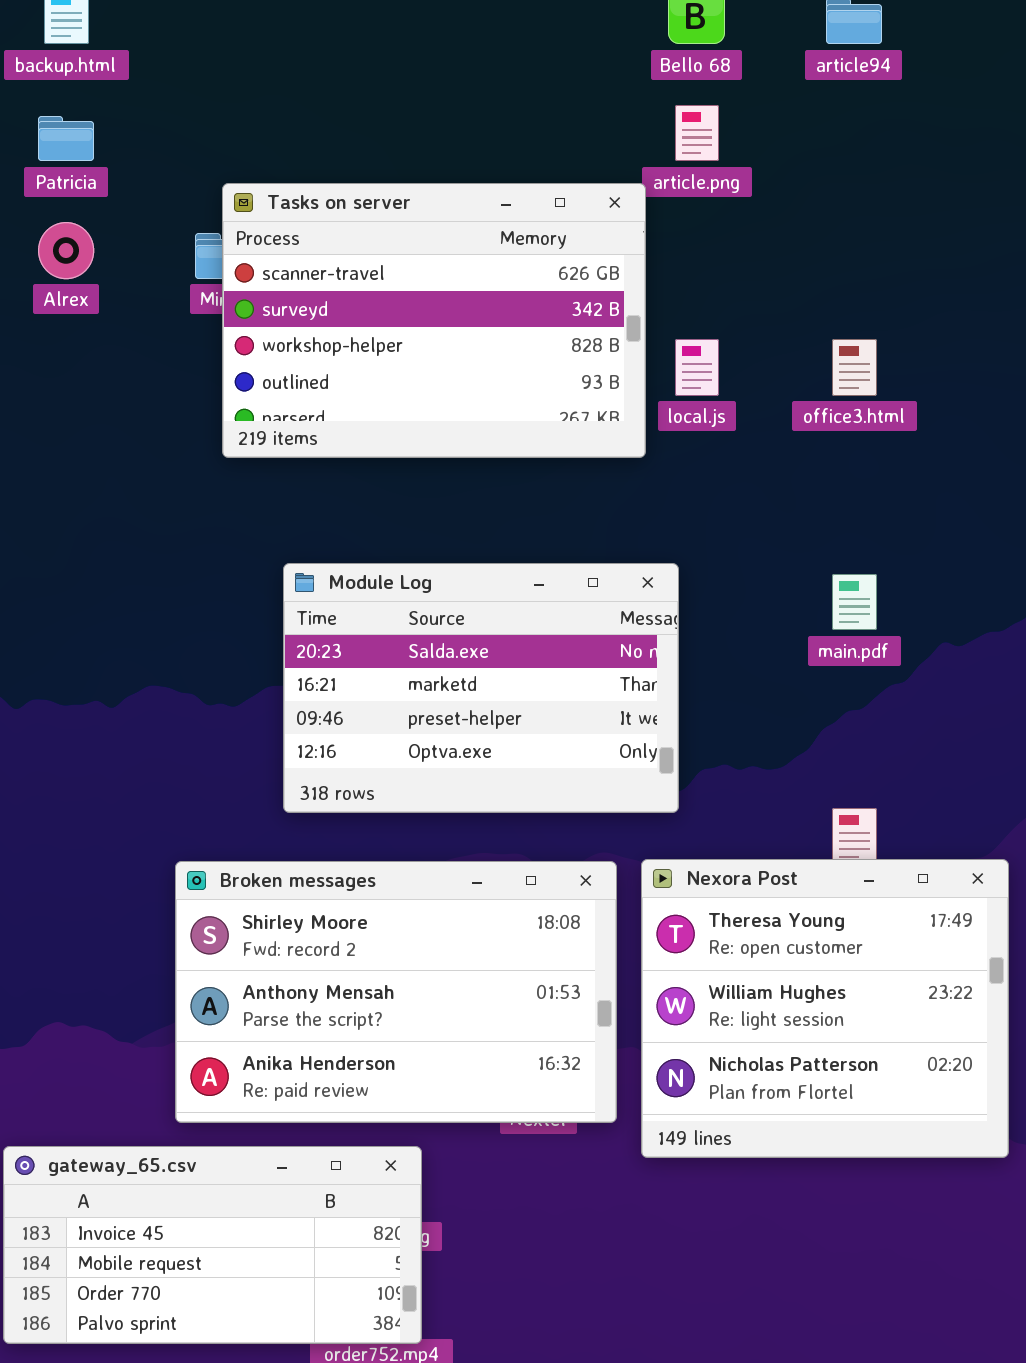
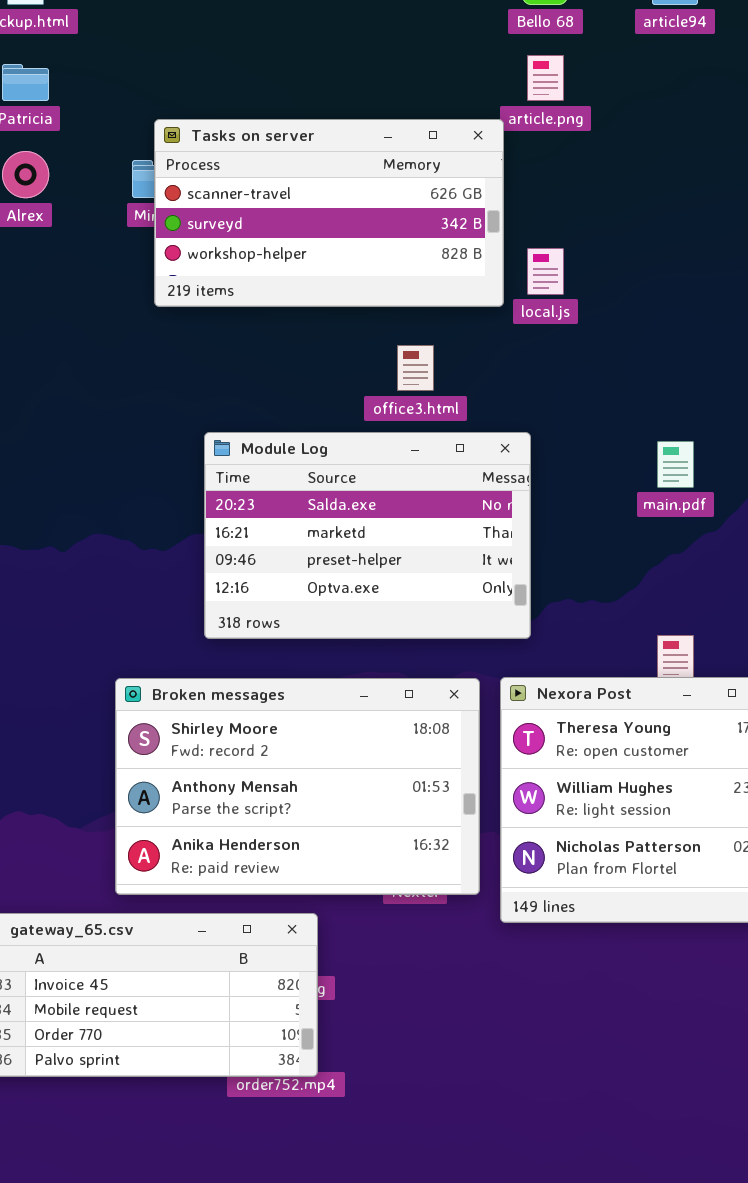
Tasks on server: [222,183,646,458] -> [154,119,504,307], resized
office3.html: [832,339,877,396] -> [397,345,434,391], moved

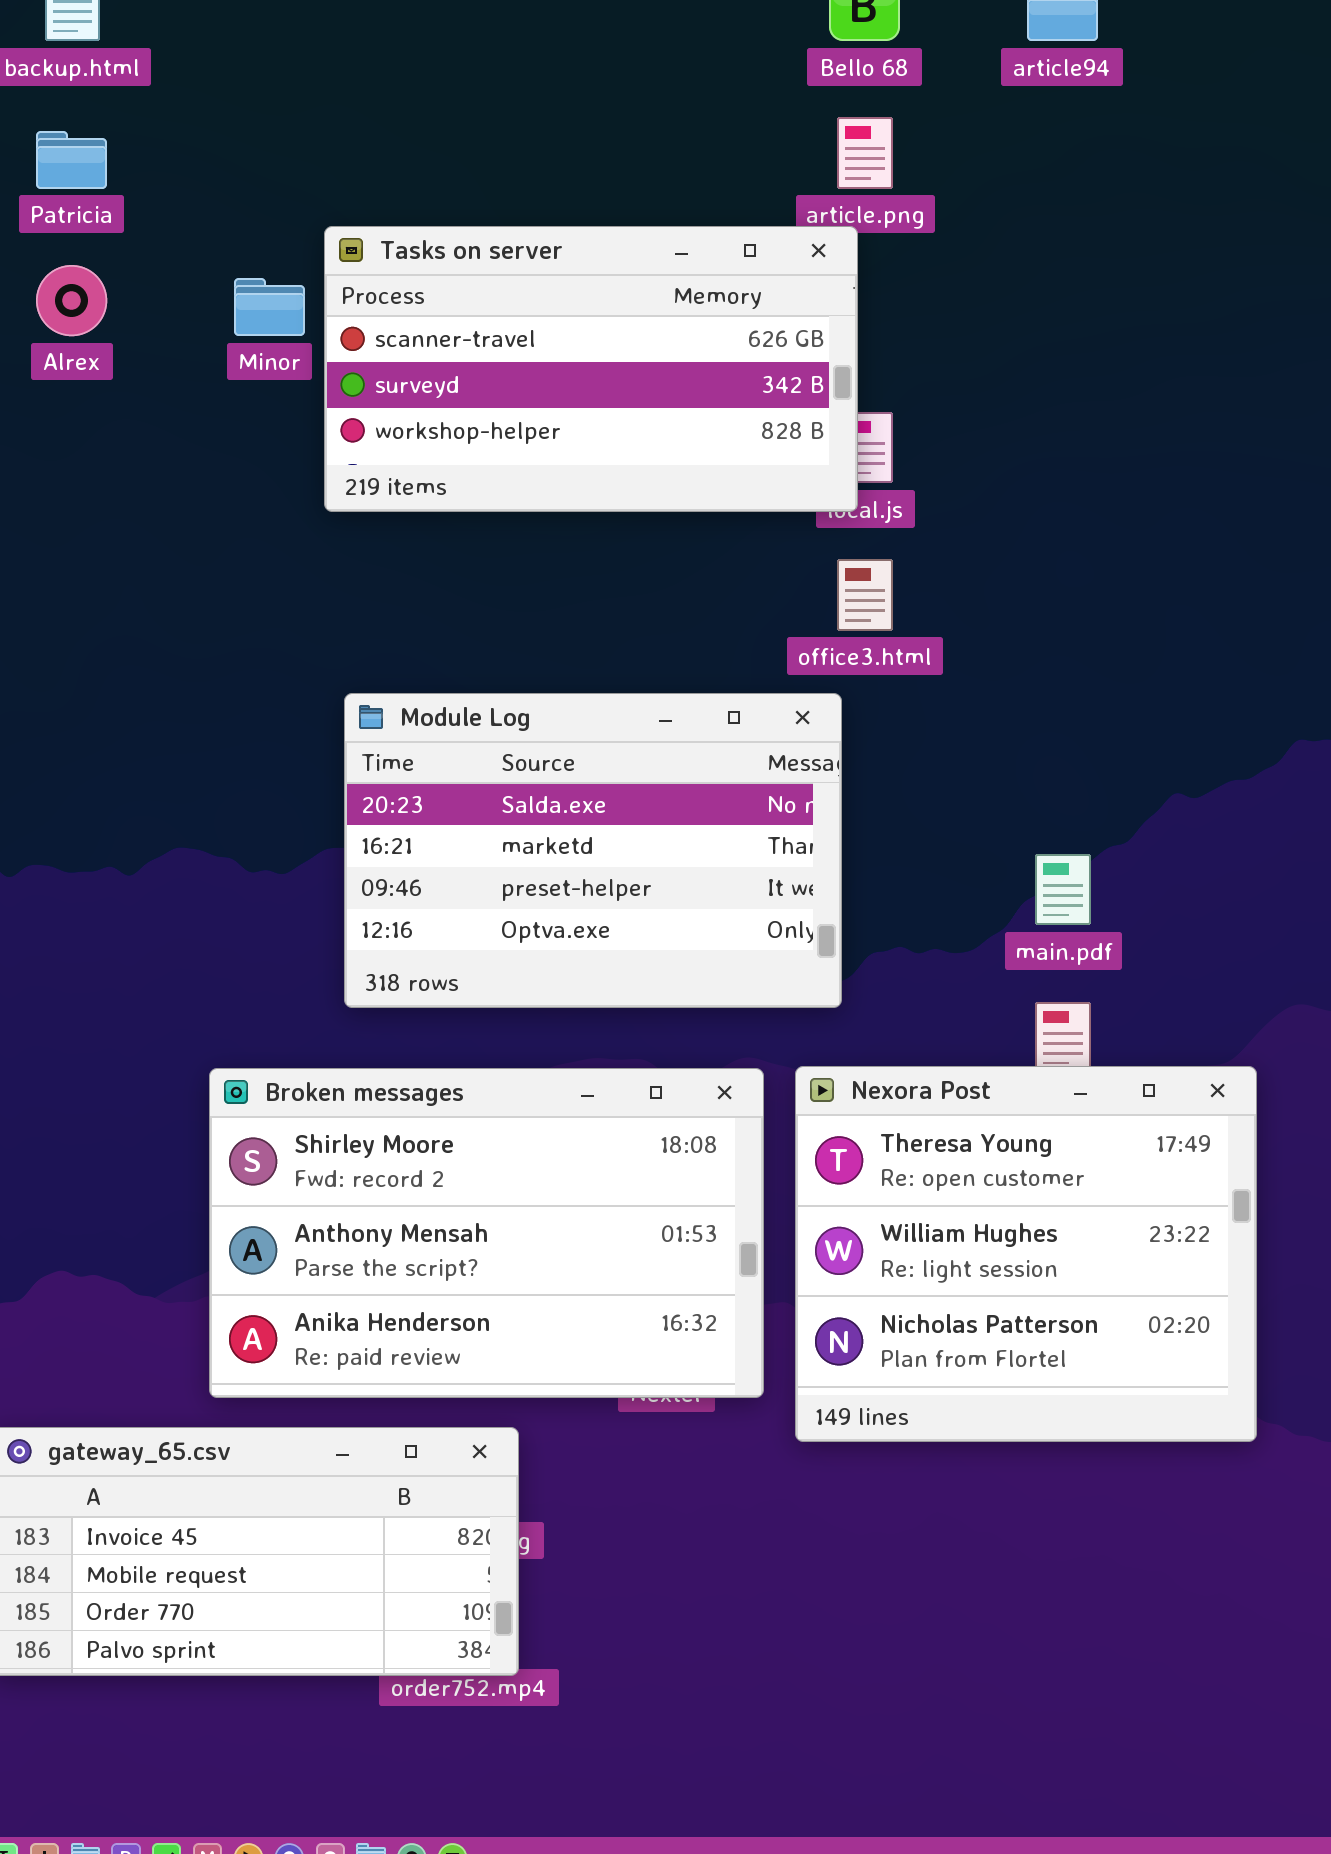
Tasks on server: [154,119,504,307] -> [324,226,858,512], moved
office3.html: [397,345,434,391] -> [837,559,893,631], moved
main.pdf: [657,441,694,488] -> [1035,854,1091,925], moved

